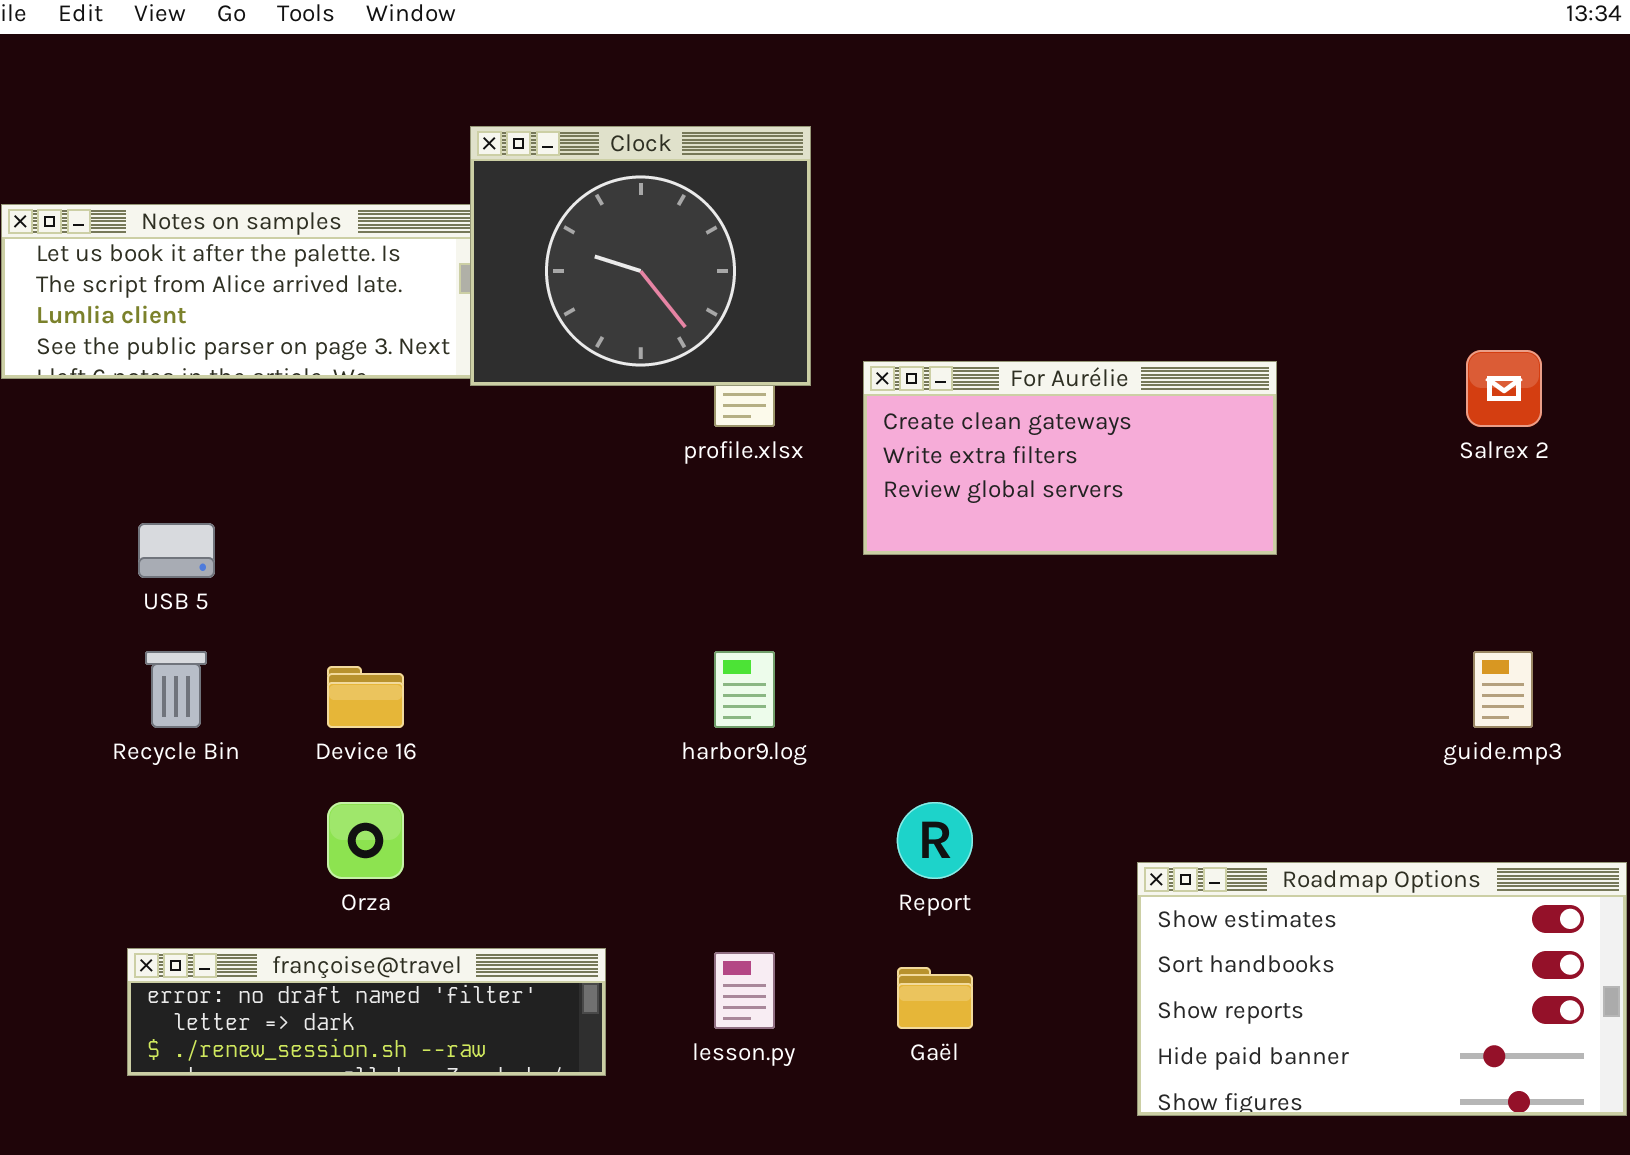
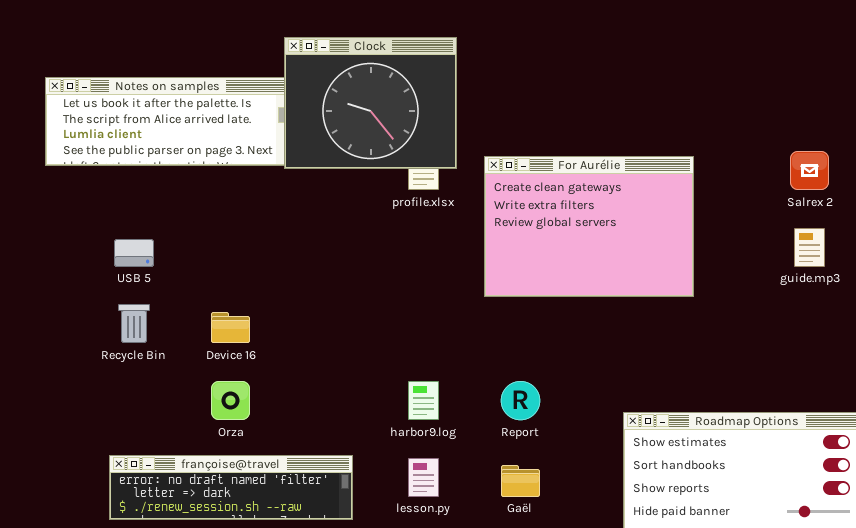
For Aurélie: [863,361,1277,555] -> [484,156,694,297], resized
harbor9.log: [714,651,775,728] -> [408,381,439,420], moved
guide.mp3: [1473,651,1533,728] -> [794,228,825,267], moved

